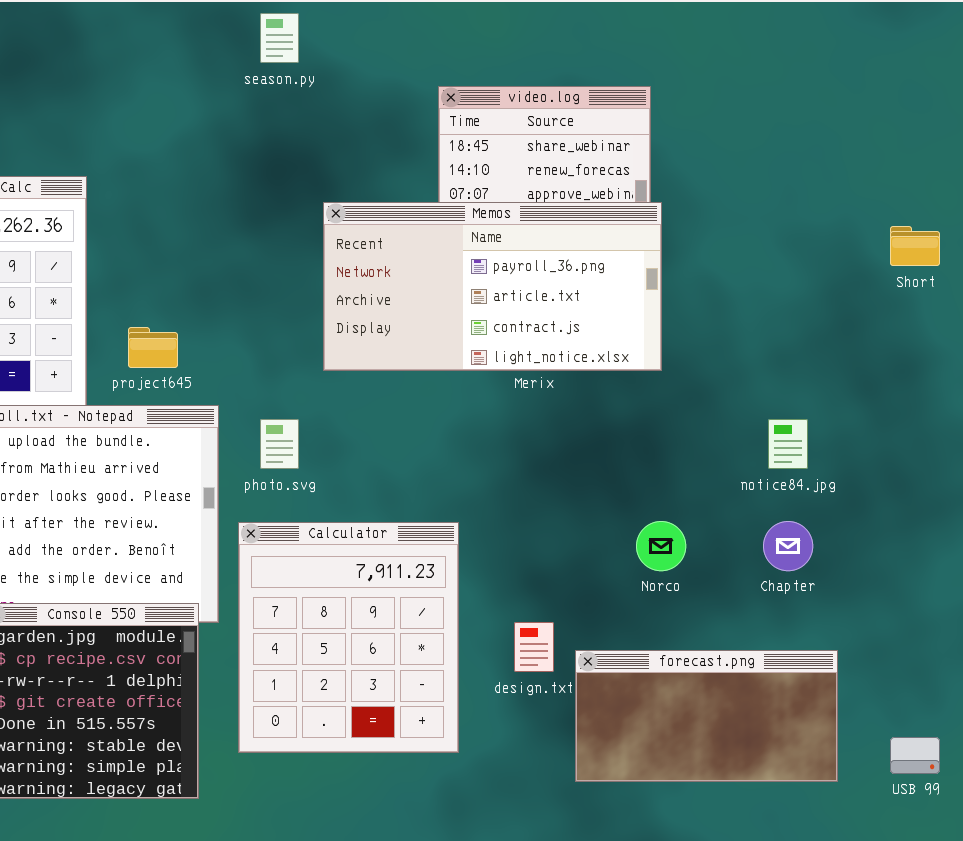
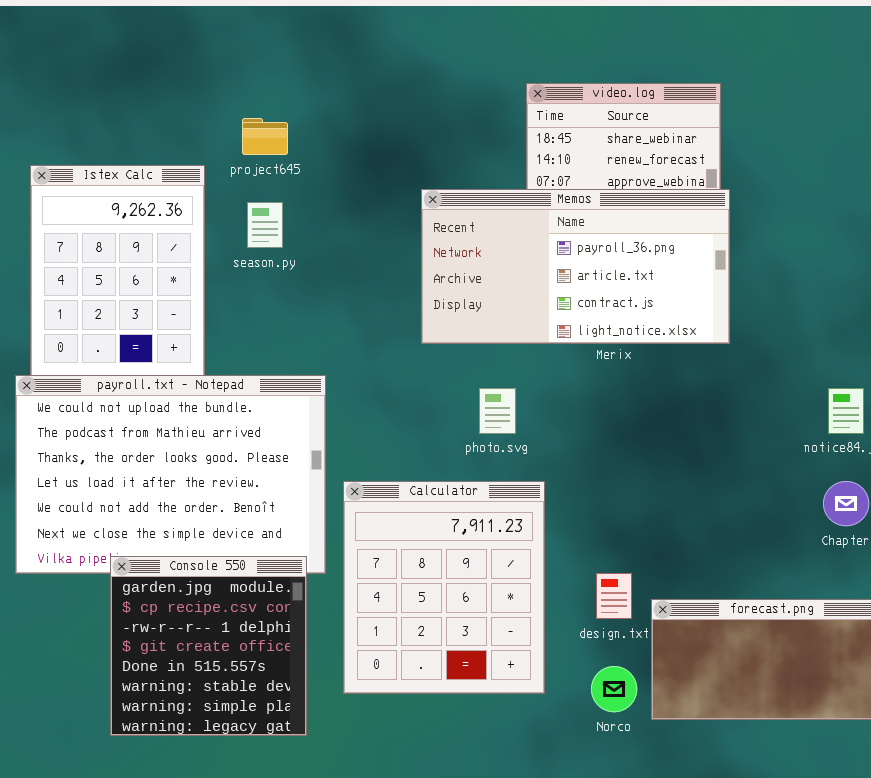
season.py: [260,13,299,63] -> [247,202,283,248], moved
project645: [128,327,178,368] -> [242,118,288,155], moved
photo.svg: [260,419,299,469] -> [479,388,516,434], moved
Norco: [636,521,686,571] -> [591,666,637,712], moved

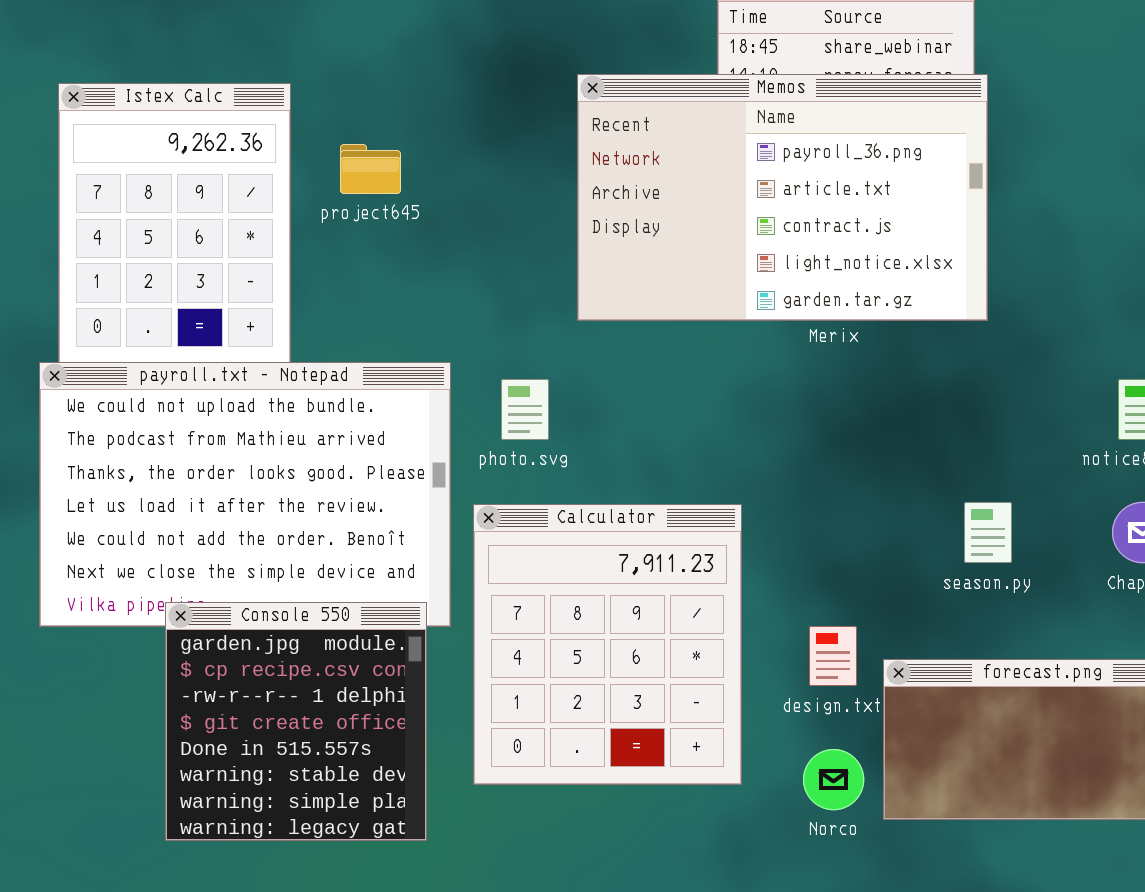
project645: [242,118,288,155] -> [340,144,401,194], moved
Memos: [421,189,730,344] -> [577,74,988,321], resized
season.py: [247,202,283,248] -> [964,502,1012,563], moved
photo.svg: [479,388,516,434] -> [501,379,549,440], moved

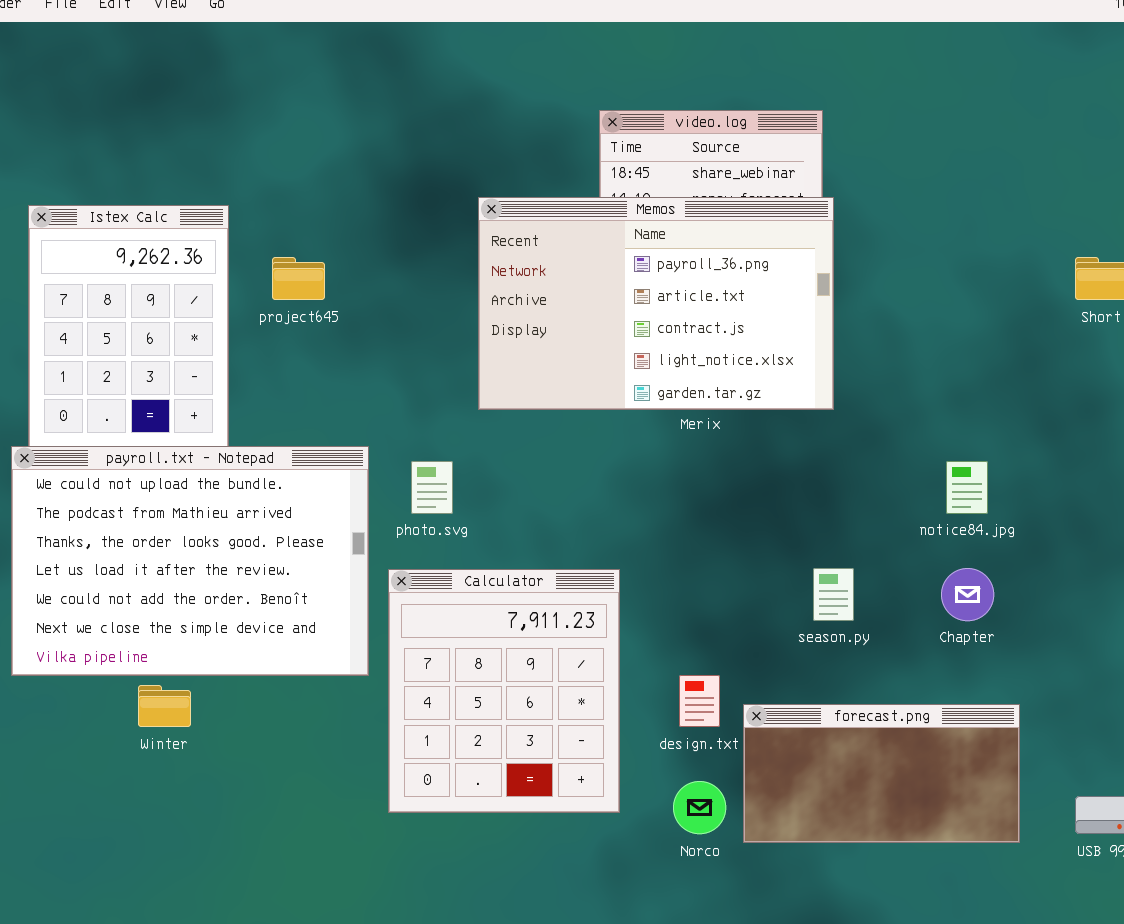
Console 550: [165,602,427,841] -> none, closed

